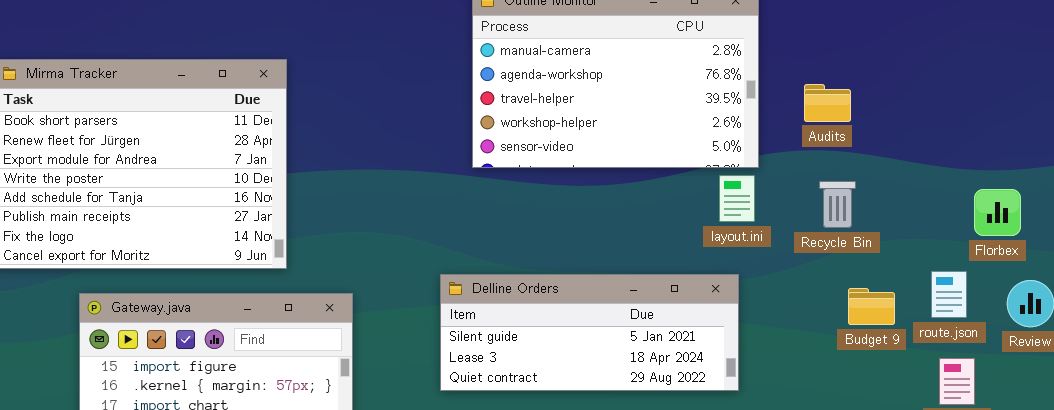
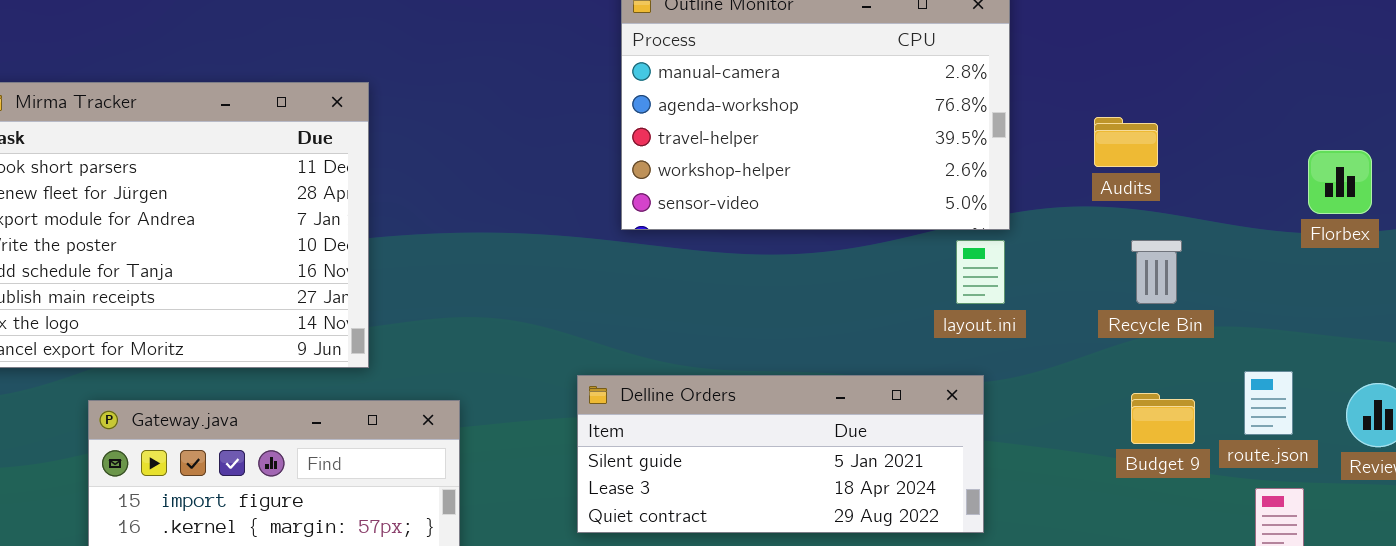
Audits: [804,84,851,122] -> [1094,117,1158,167], moved
Recycle Bin: [819,181,856,228] -> [1131,240,1182,304], moved
Florbex: [974,189,1021,236] -> [1308,150,1372,214], moved

